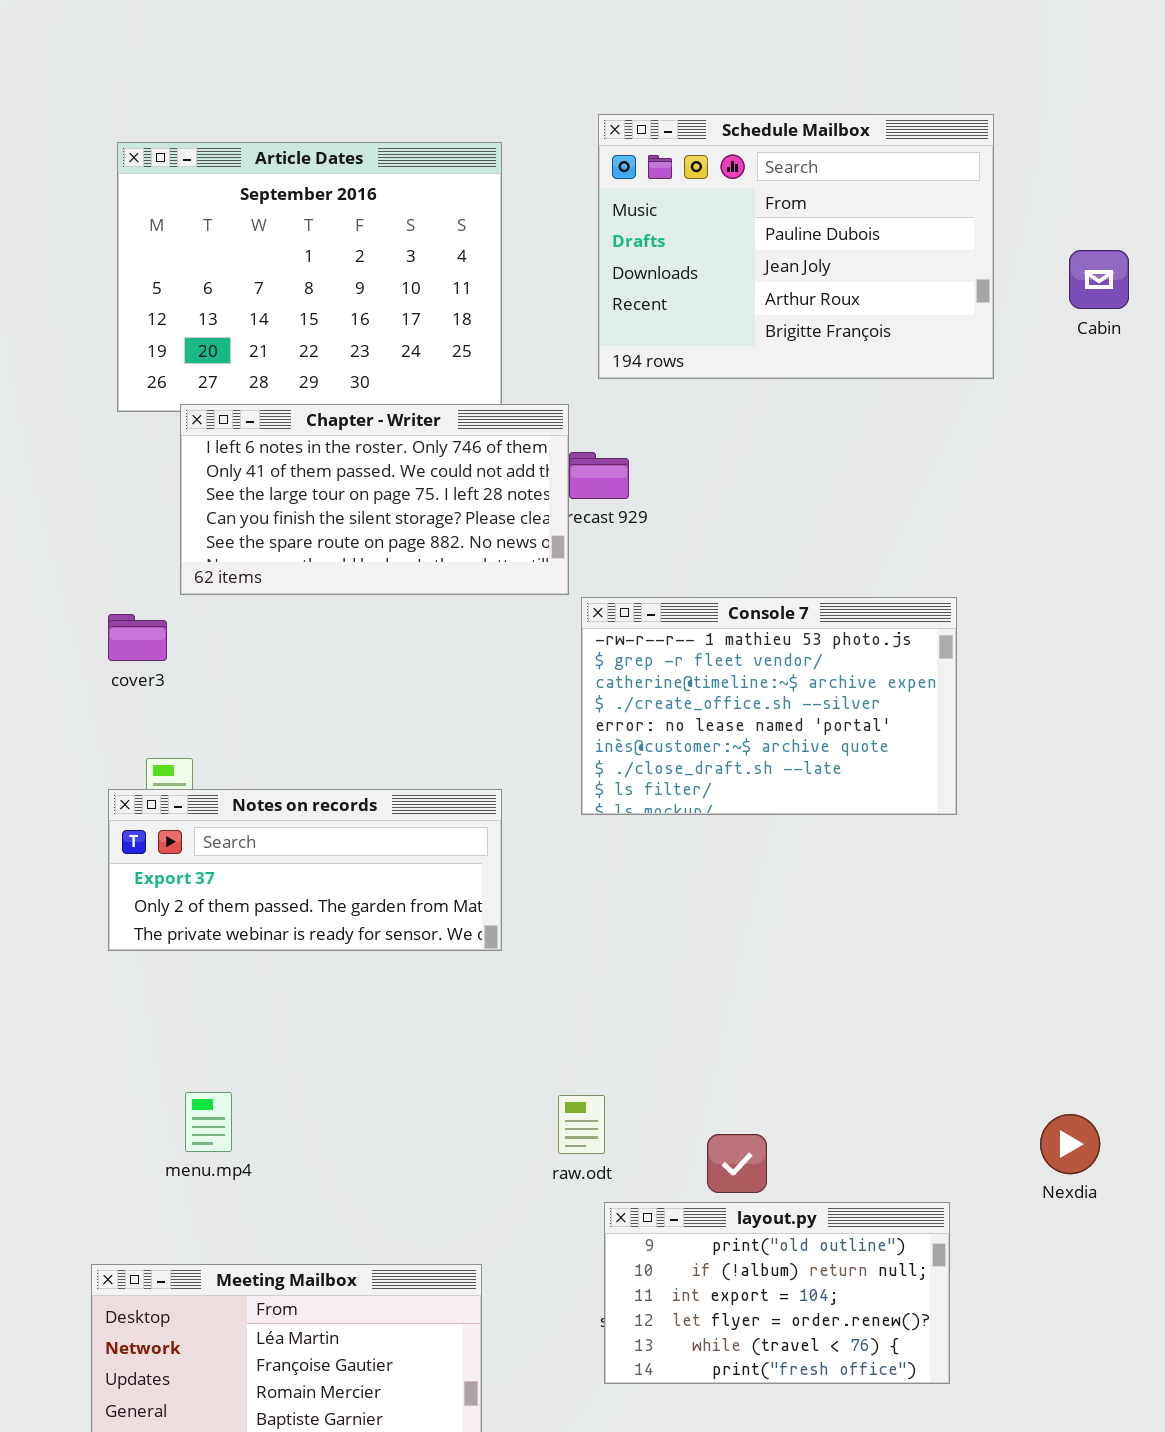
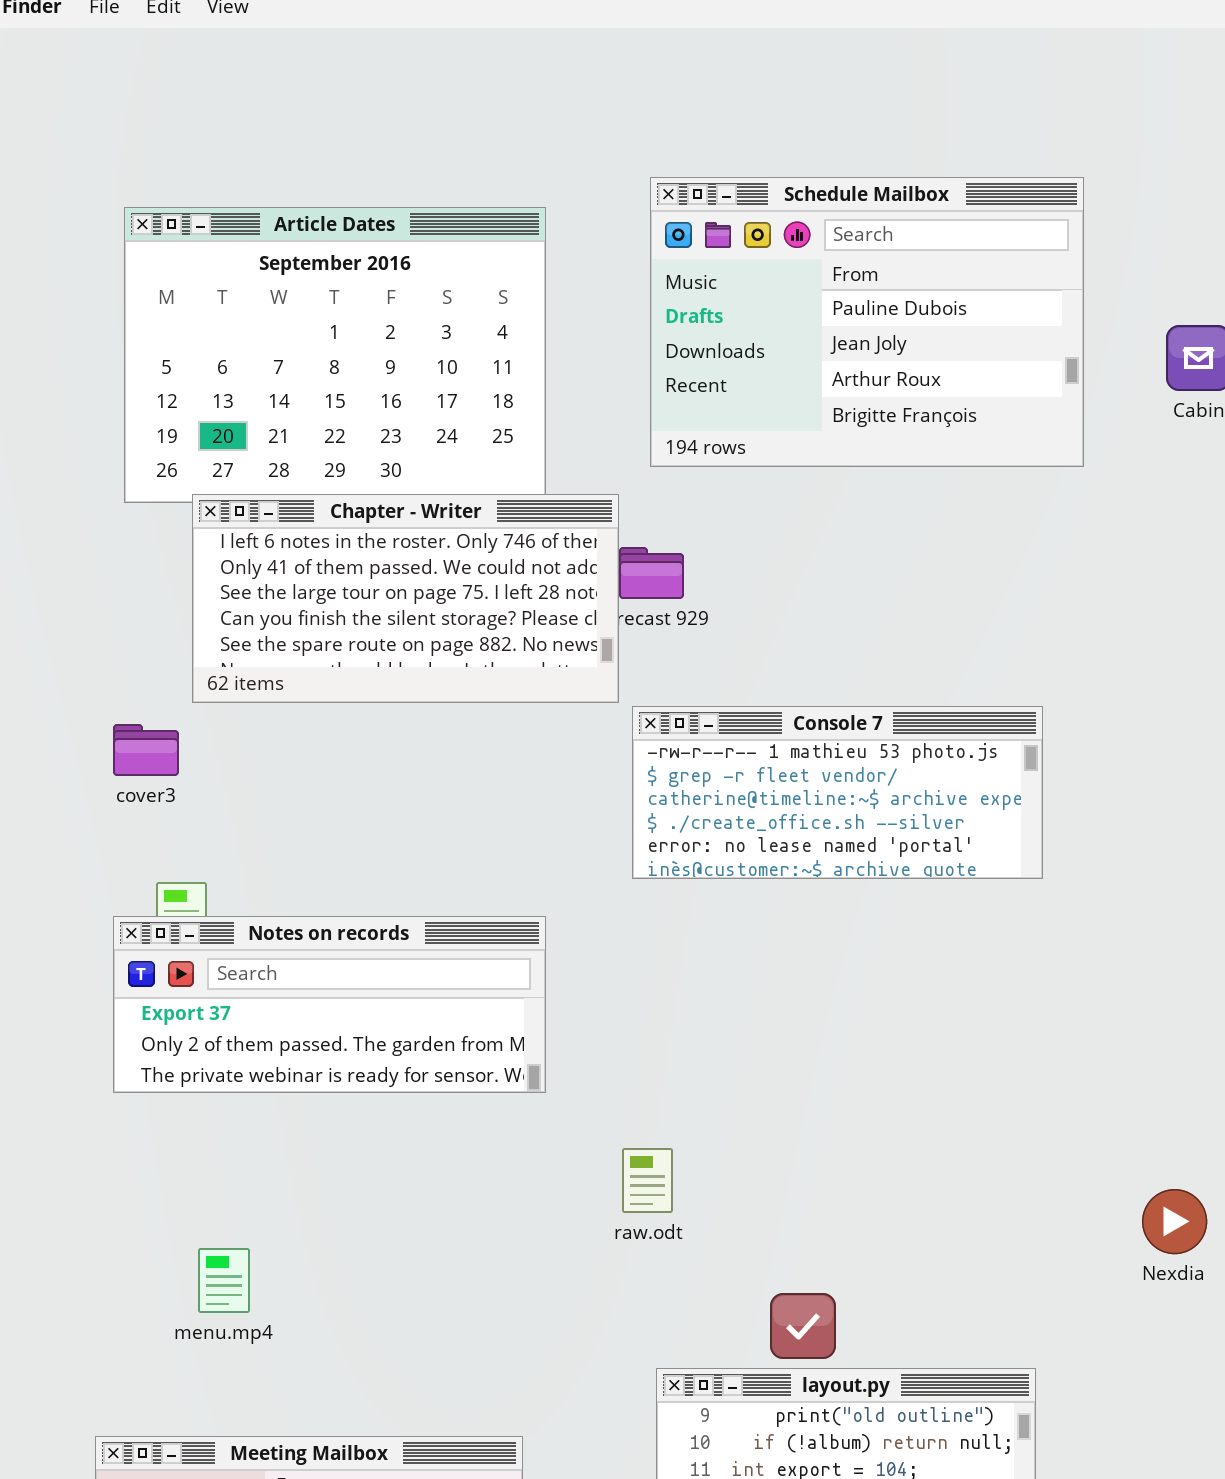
Console 7: [581,597,957,815] -> [632,706,1043,879], resized
raw.odt: [558,1095,605,1154] -> [622,1148,673,1213], moved
Nexdia: [1040,1114,1100,1174] -> [1142,1189,1207,1254], moved

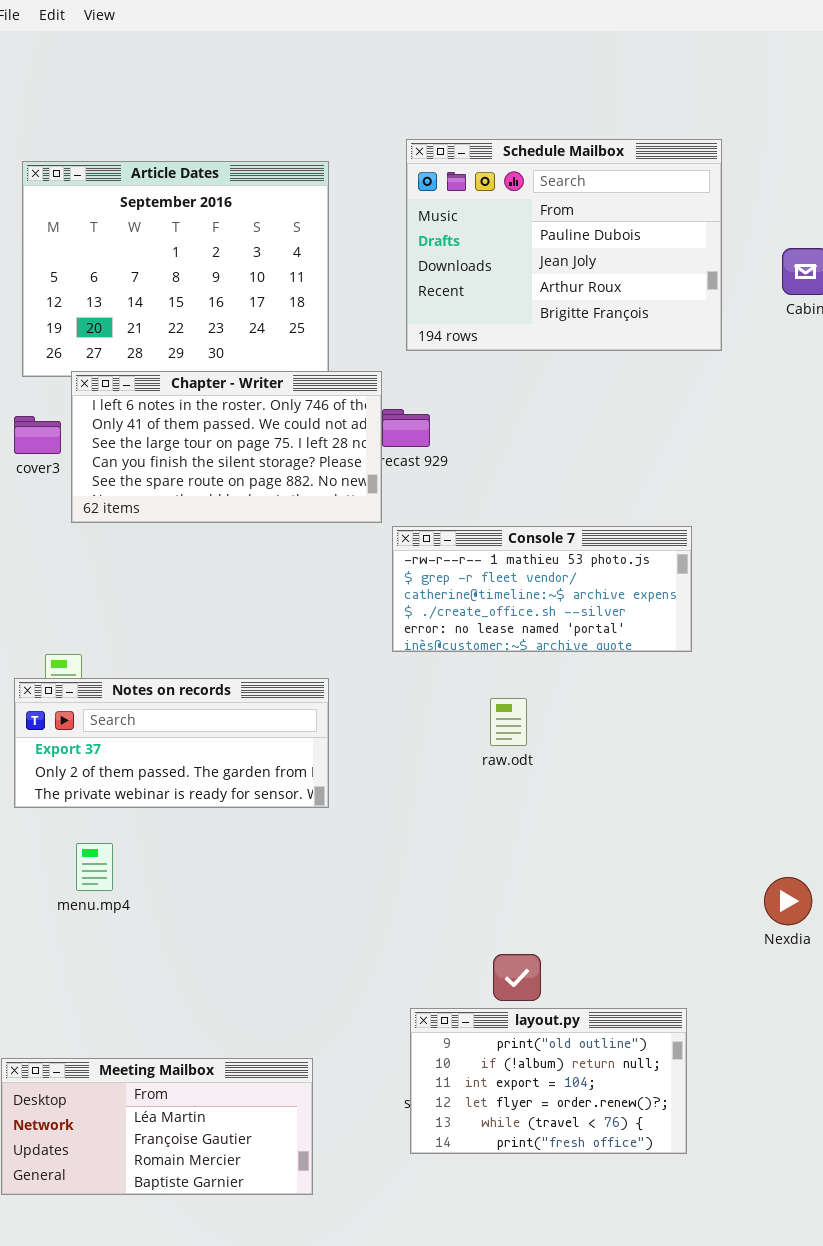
cover3: [113,724,179,776] -> [14,416,61,454], moved
raw.odt: [622,1148,673,1213] -> [490,698,527,746], moved
menu.mp4: [198,1248,250,1313] -> [76,843,113,891], moved

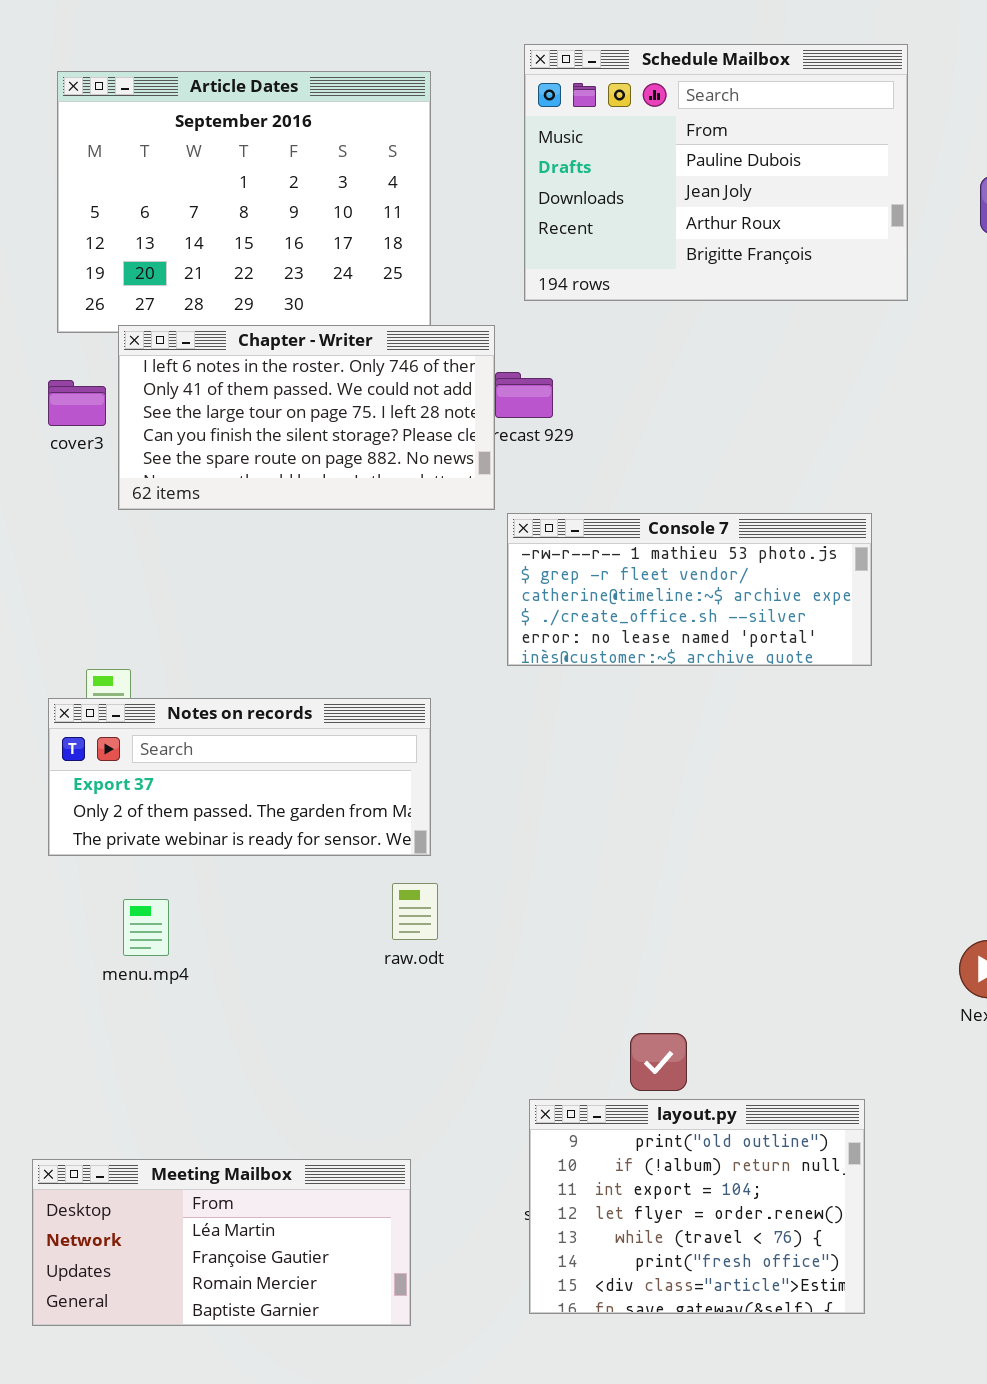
raw.odt: [490,698,527,746] -> [392,883,438,940], moved
layout.py: [410,1008,687,1154] -> [529,1099,865,1314], resized

